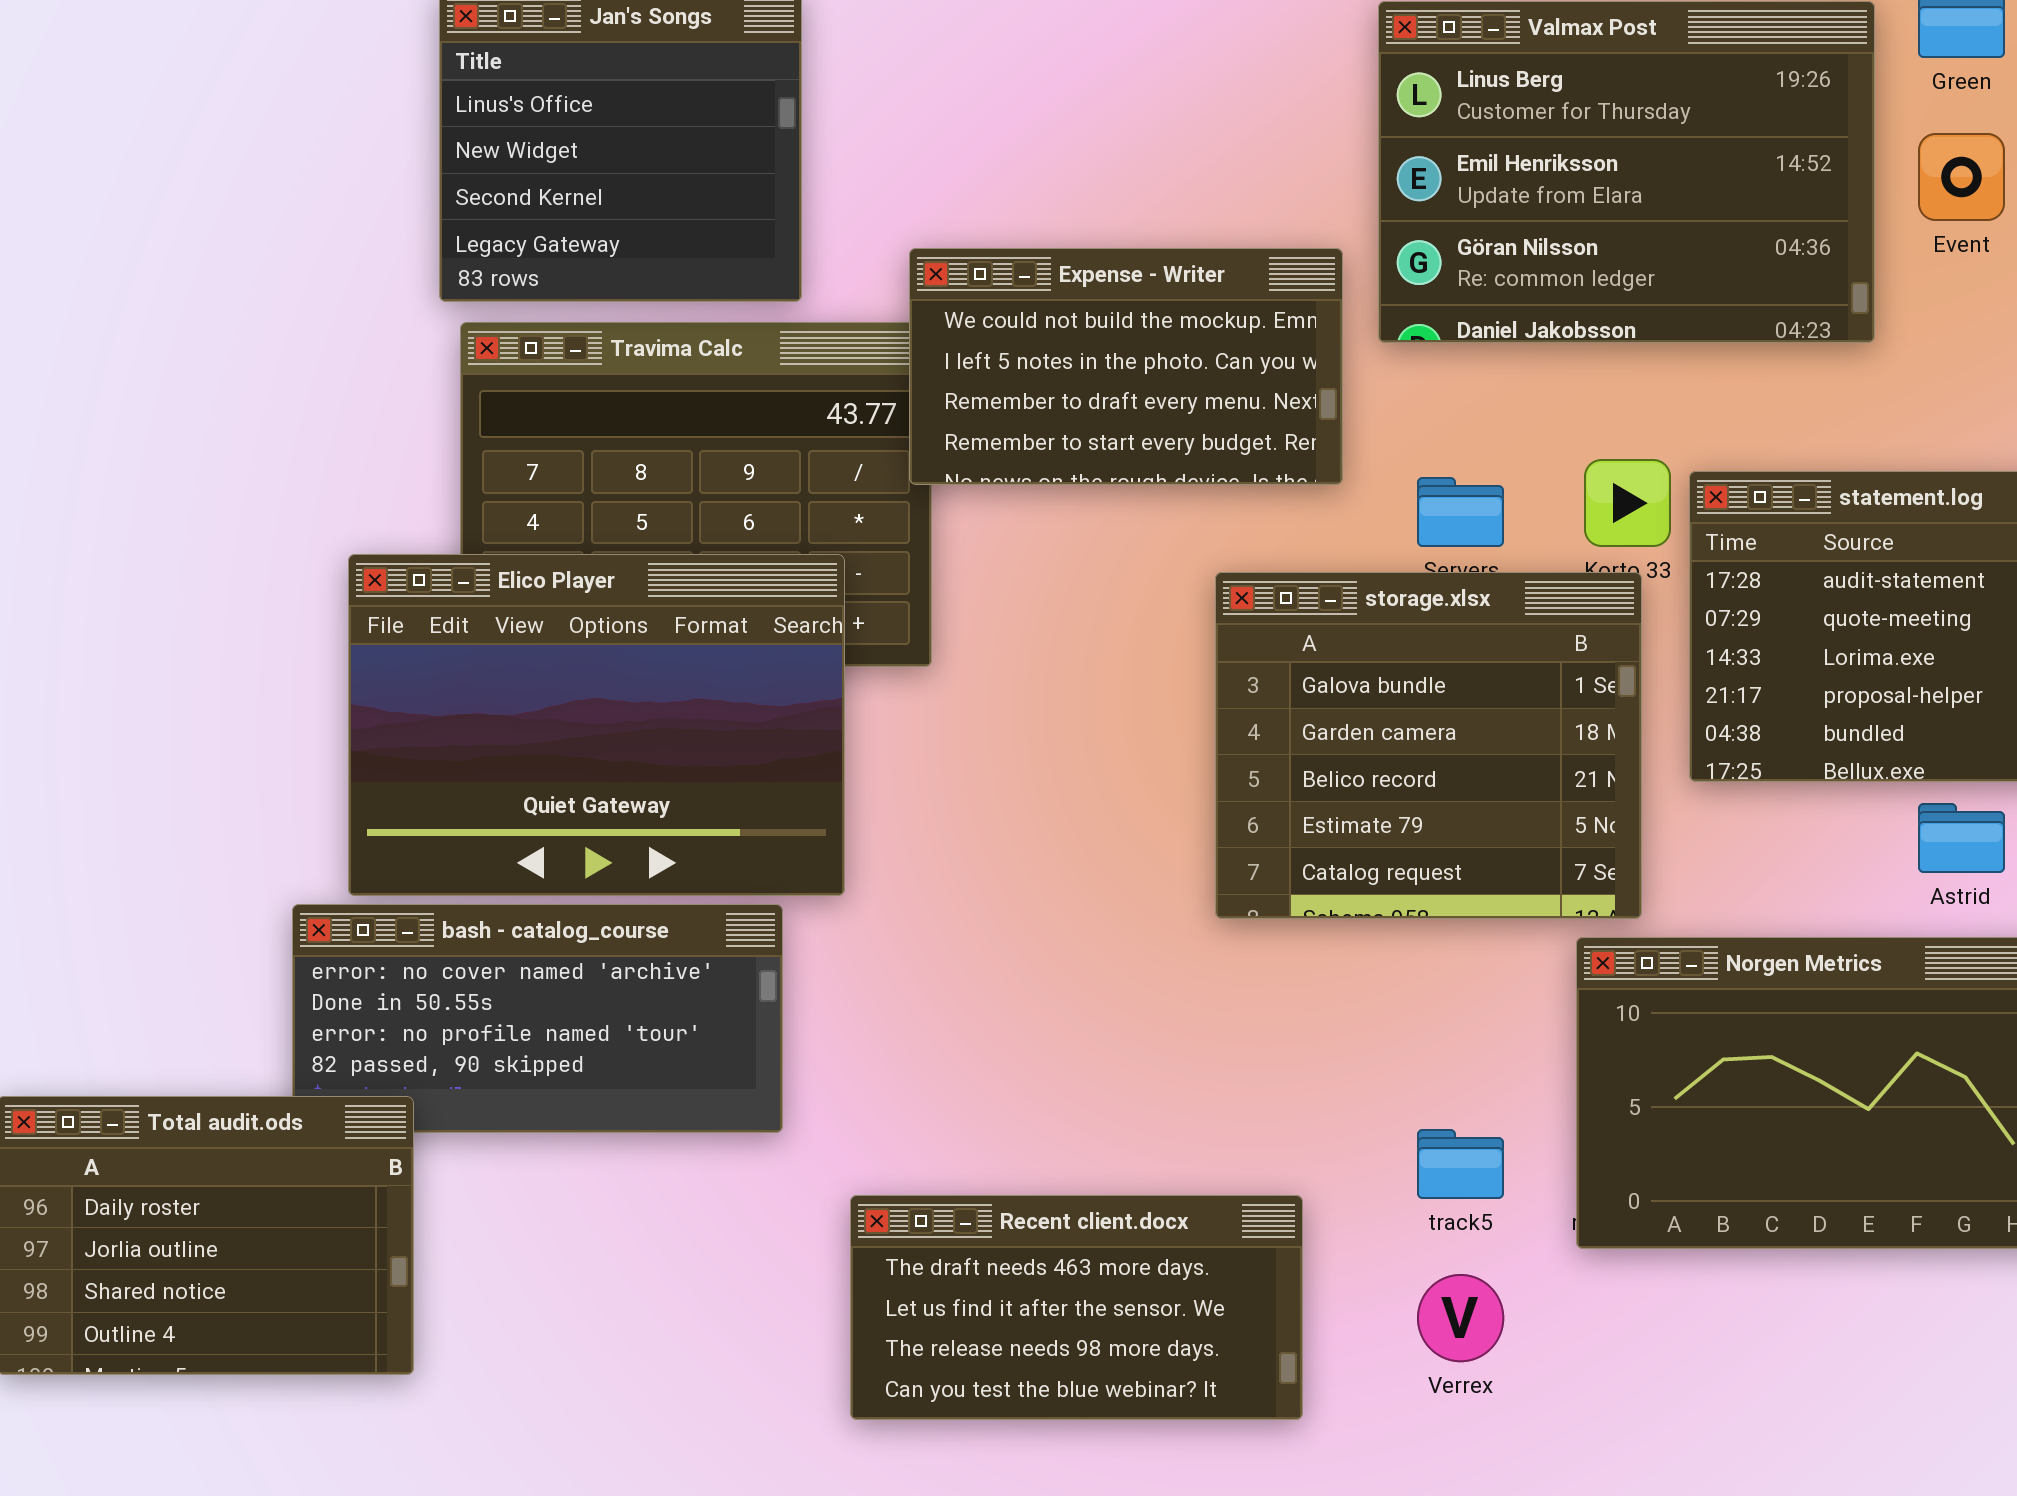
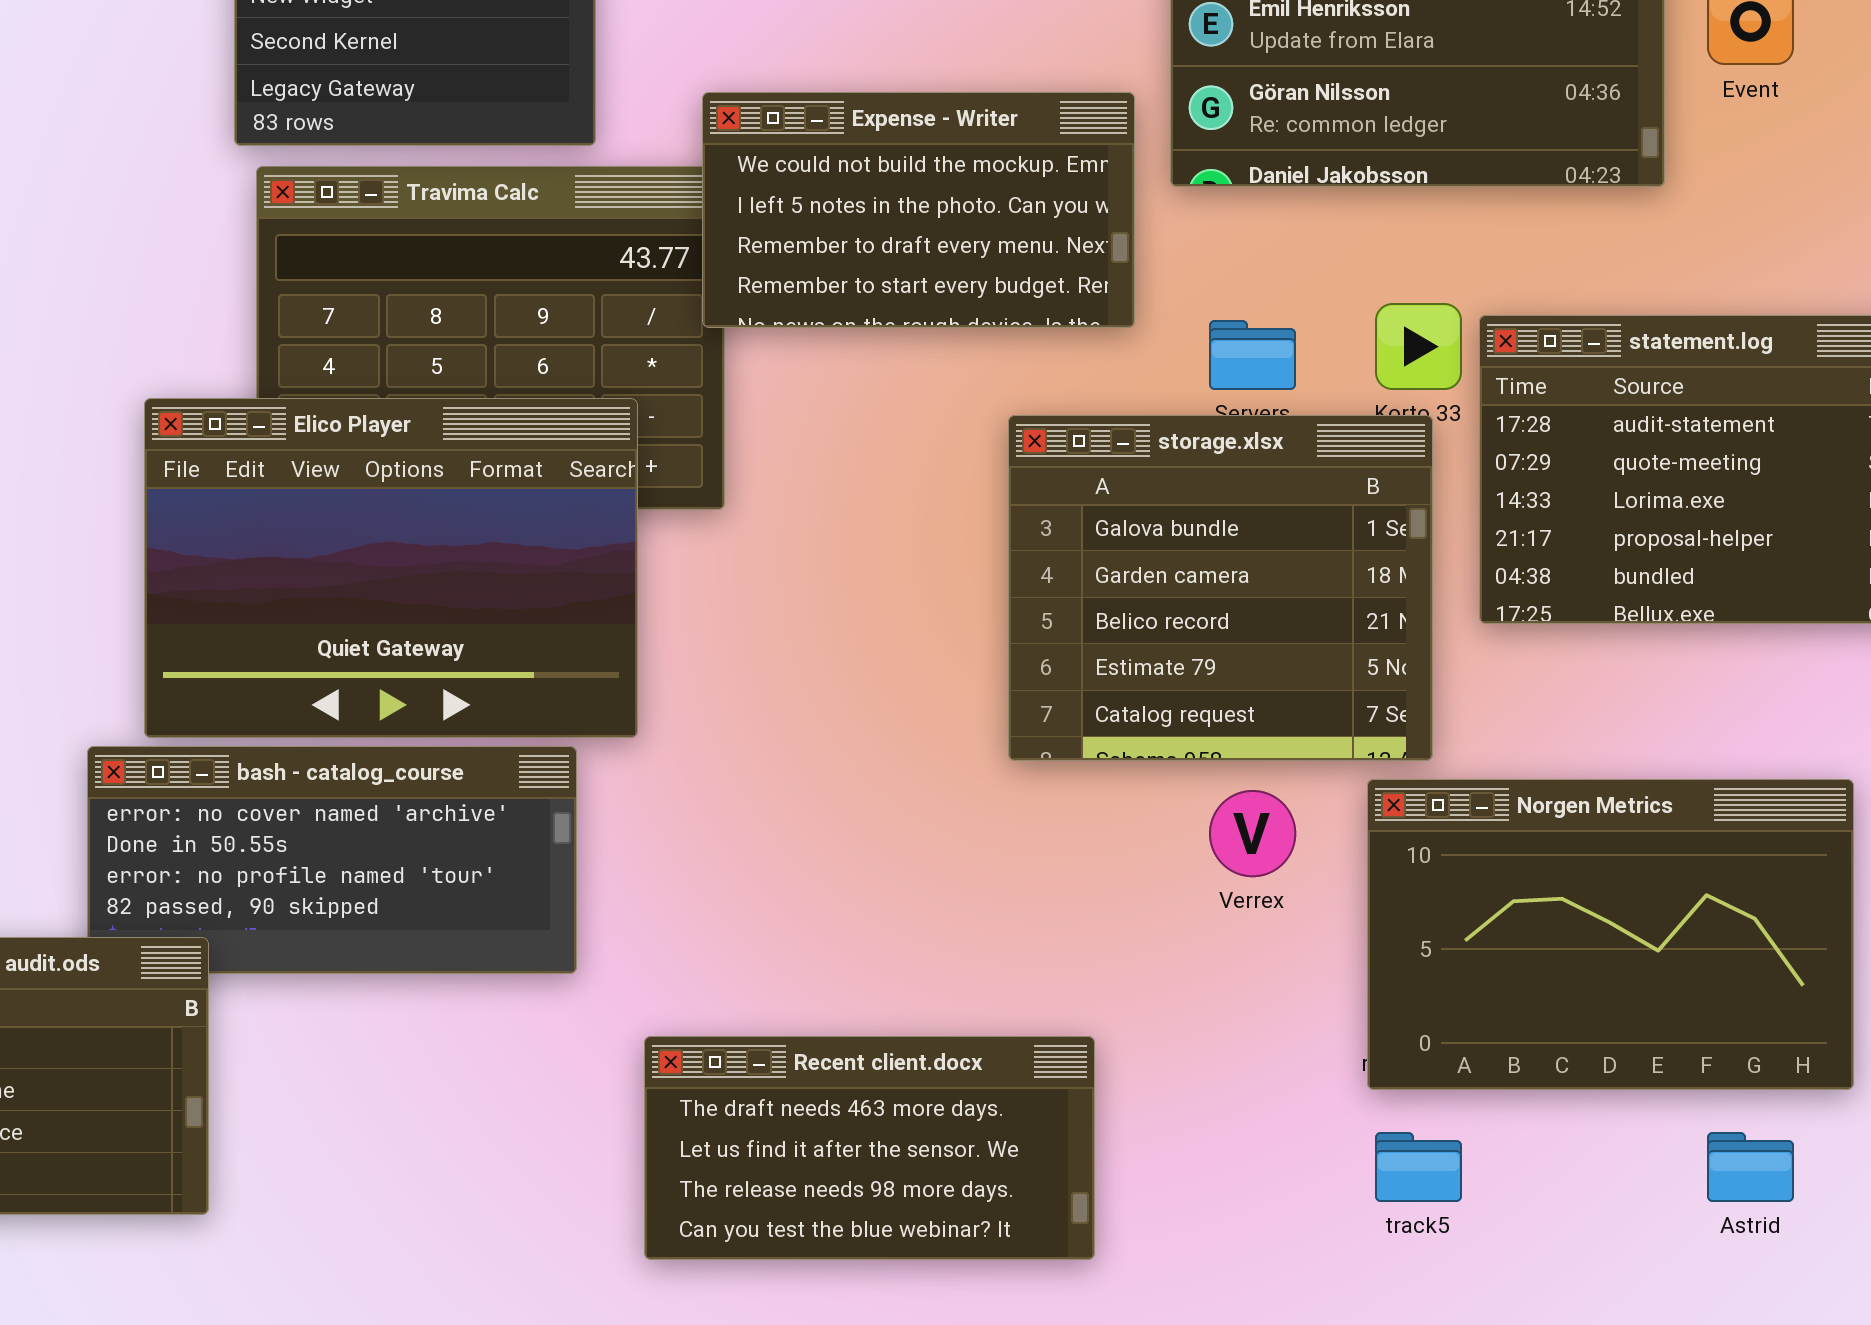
Astrid: [1918,803,2005,873] -> [1707,1132,1794,1202], moved
track5: [1417,1129,1504,1199] -> [1375,1132,1462,1202], moved
Verrex: [1417,1274,1504,1362] -> [1209,790,1296,877], moved

